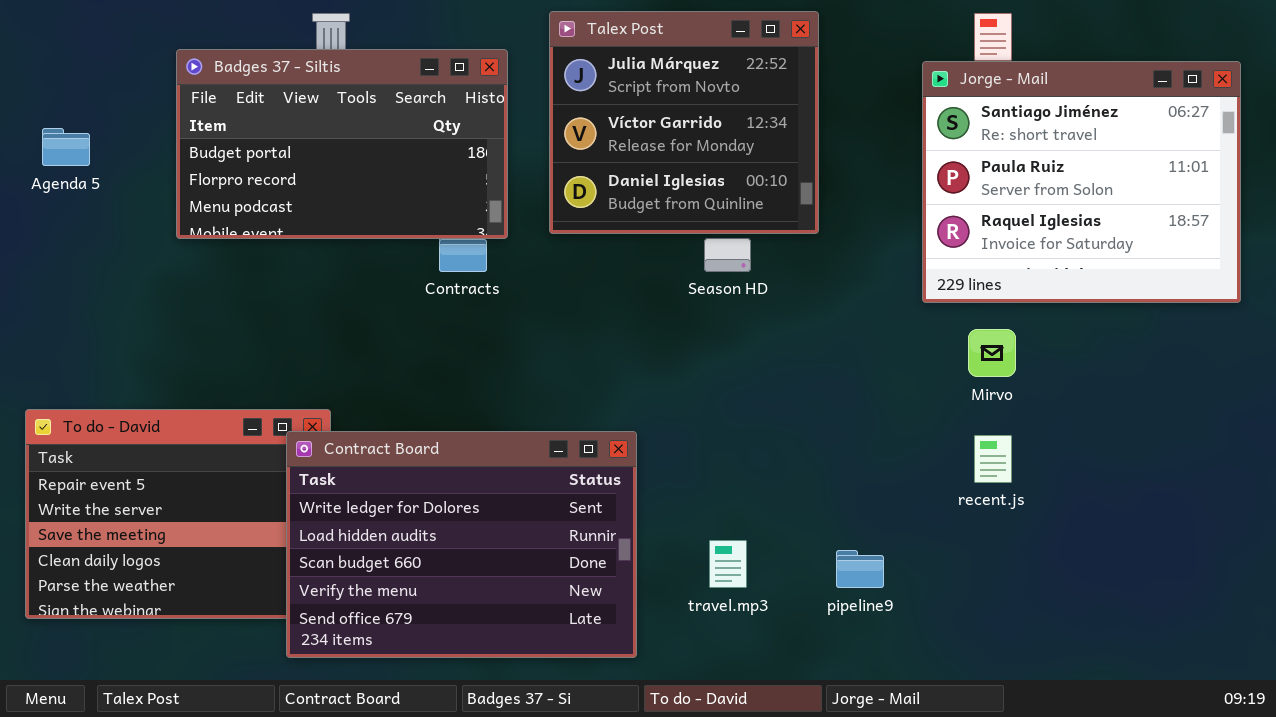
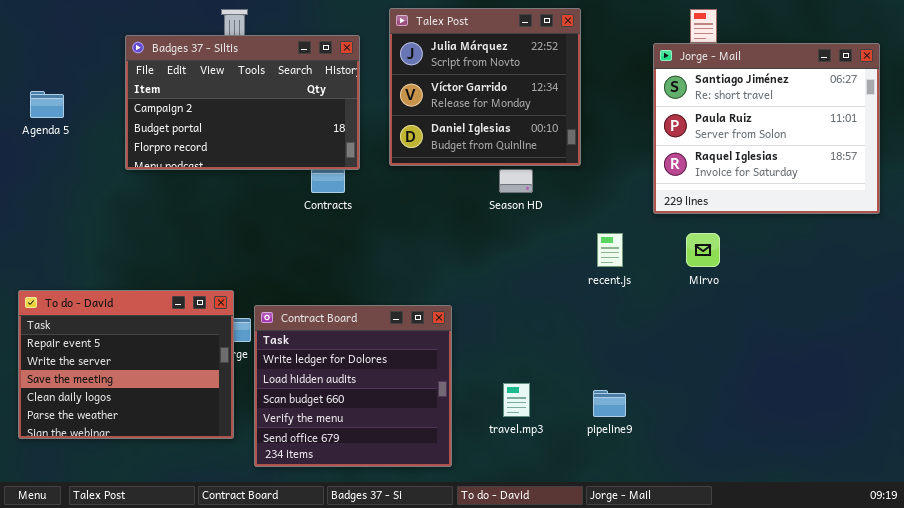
Badges 37 - Siltis: [176,49,508,239] -> [125,35,360,170], scrolled up 1 row
Contract Board: [286,431,637,658] -> [254,305,452,467], resized
recent.js: [974,435,1012,483] -> [597,233,623,267], moved

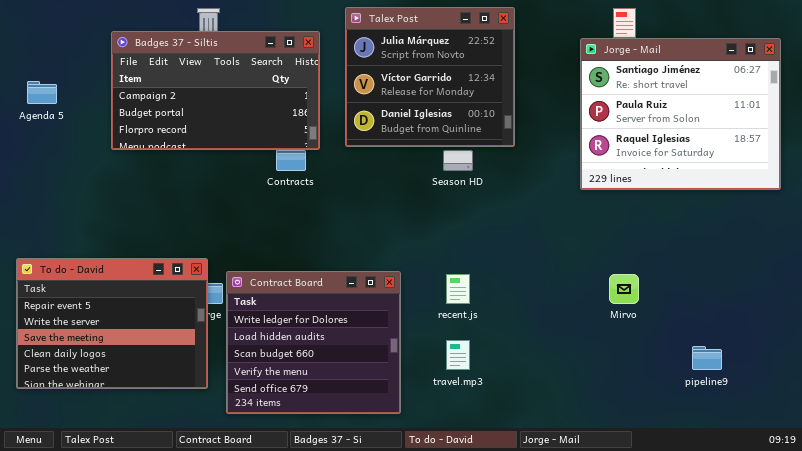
recent.js: [597,233,623,267] -> [446,274,470,304], moved
Mirvo: [686,233,720,267] -> [609,274,639,304], moved
pipeline9: [593,390,626,417] -> [692,346,722,370], moved

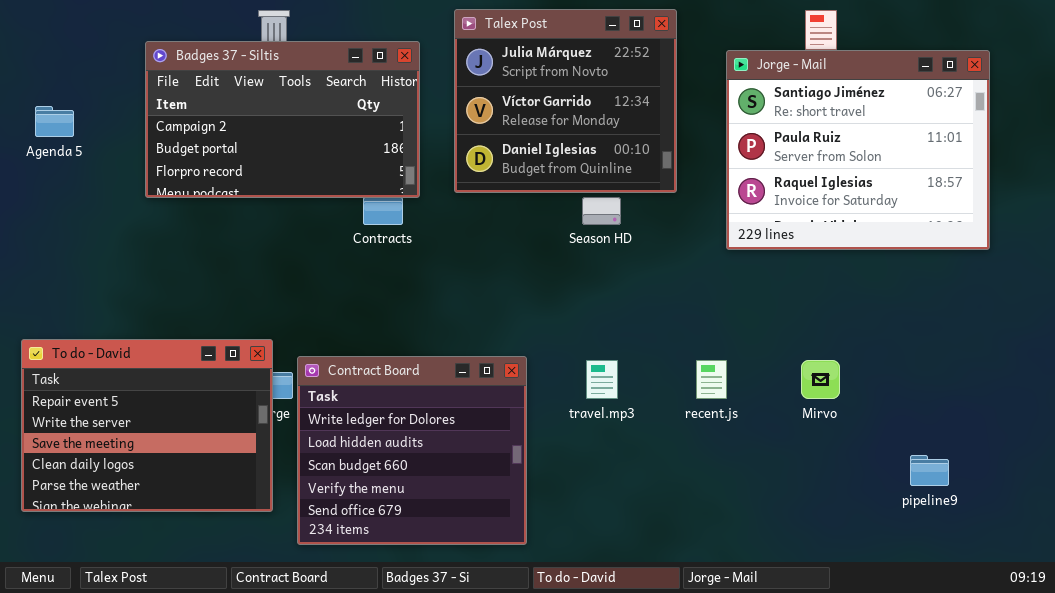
Jorge - Mail: [580,38,781,190] -> [726,50,990,250], moved
recent.js: [446,274,470,304] -> [696,360,727,399], moved
travel.mp3: [446,340,470,370] -> [586,360,618,399], moved

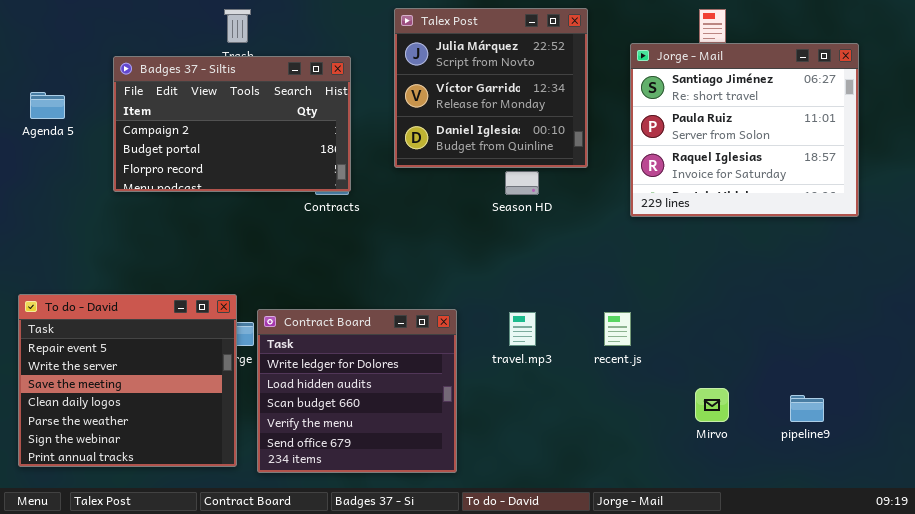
Badges 37 - Siltis: [145,41,420,198] -> [113,56,351,192], moved
To do - David: [21,339,273,512] -> [18,294,237,467], resized
Mirvo: [801,360,840,399] -> [695,388,729,422], moved

